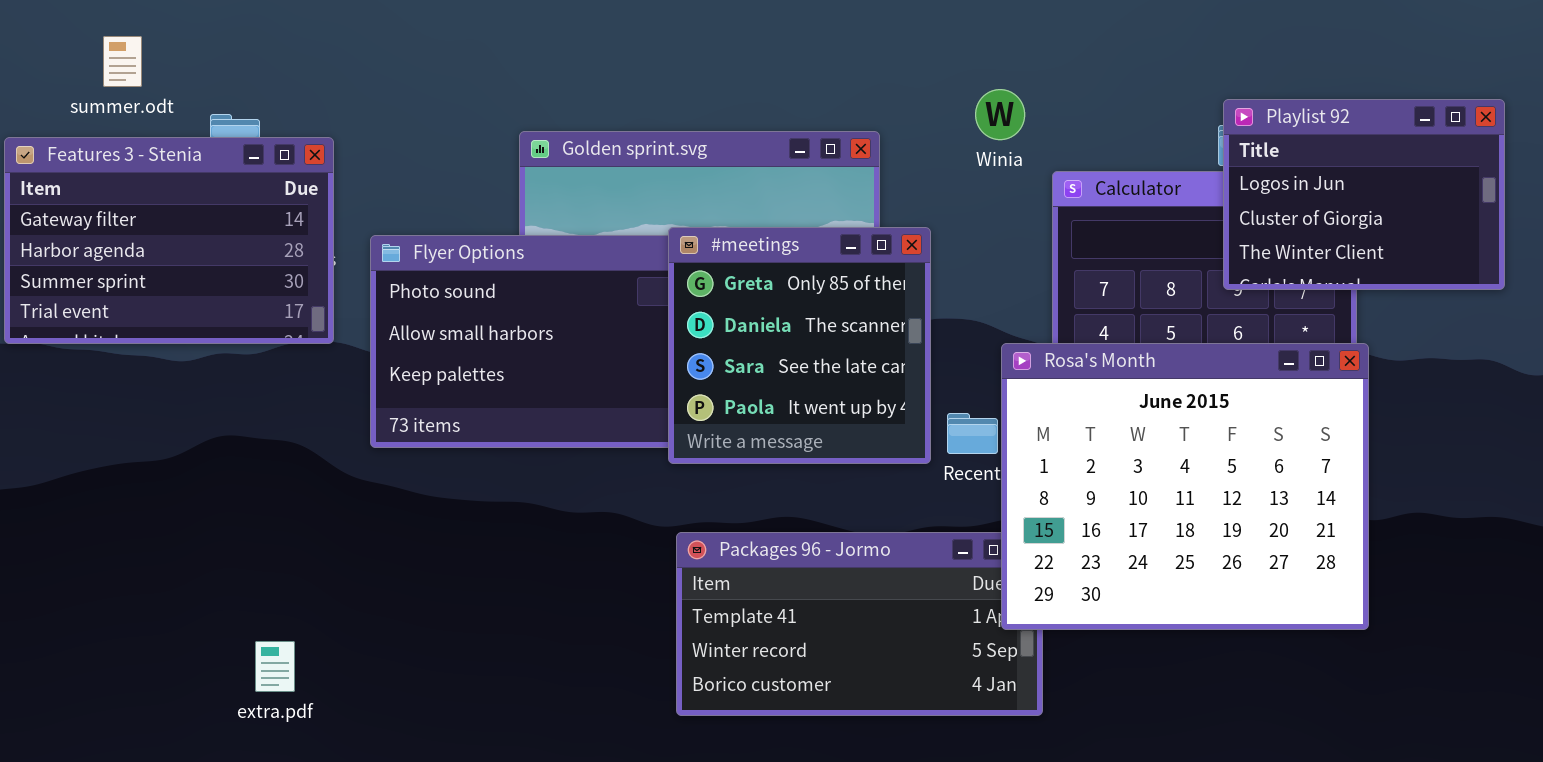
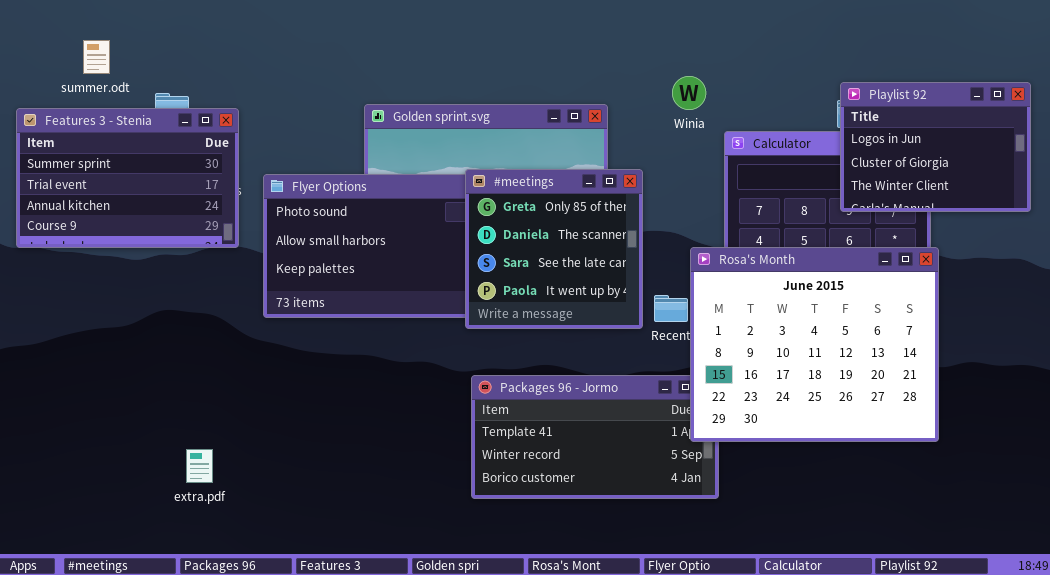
Features 3 - Stenia: [4,137,334,344] -> [16,108,239,248], scrolled down 2 rows

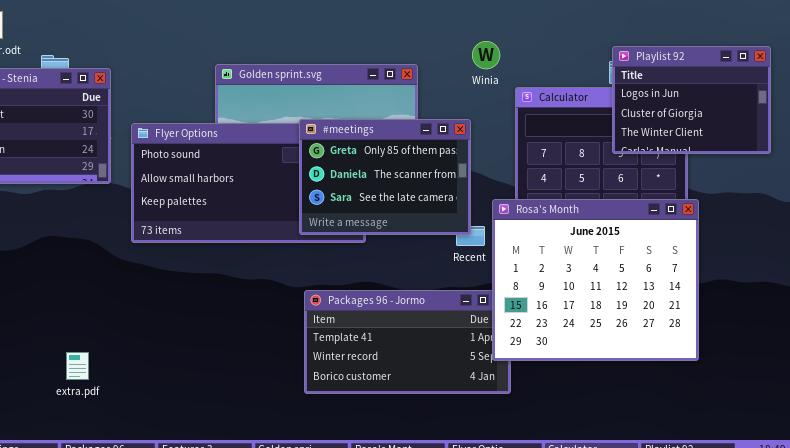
#meetings: [465,169,643,329] -> [299,119,471,235], resized
Rosa's Month: [690,247,939,442] -> [492,199,699,361], moved

